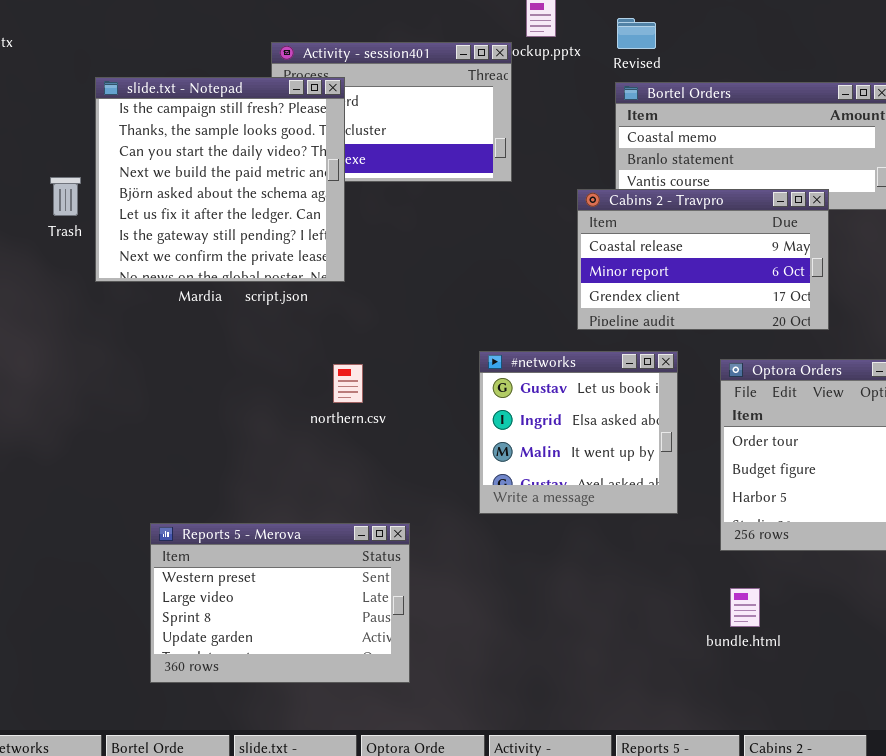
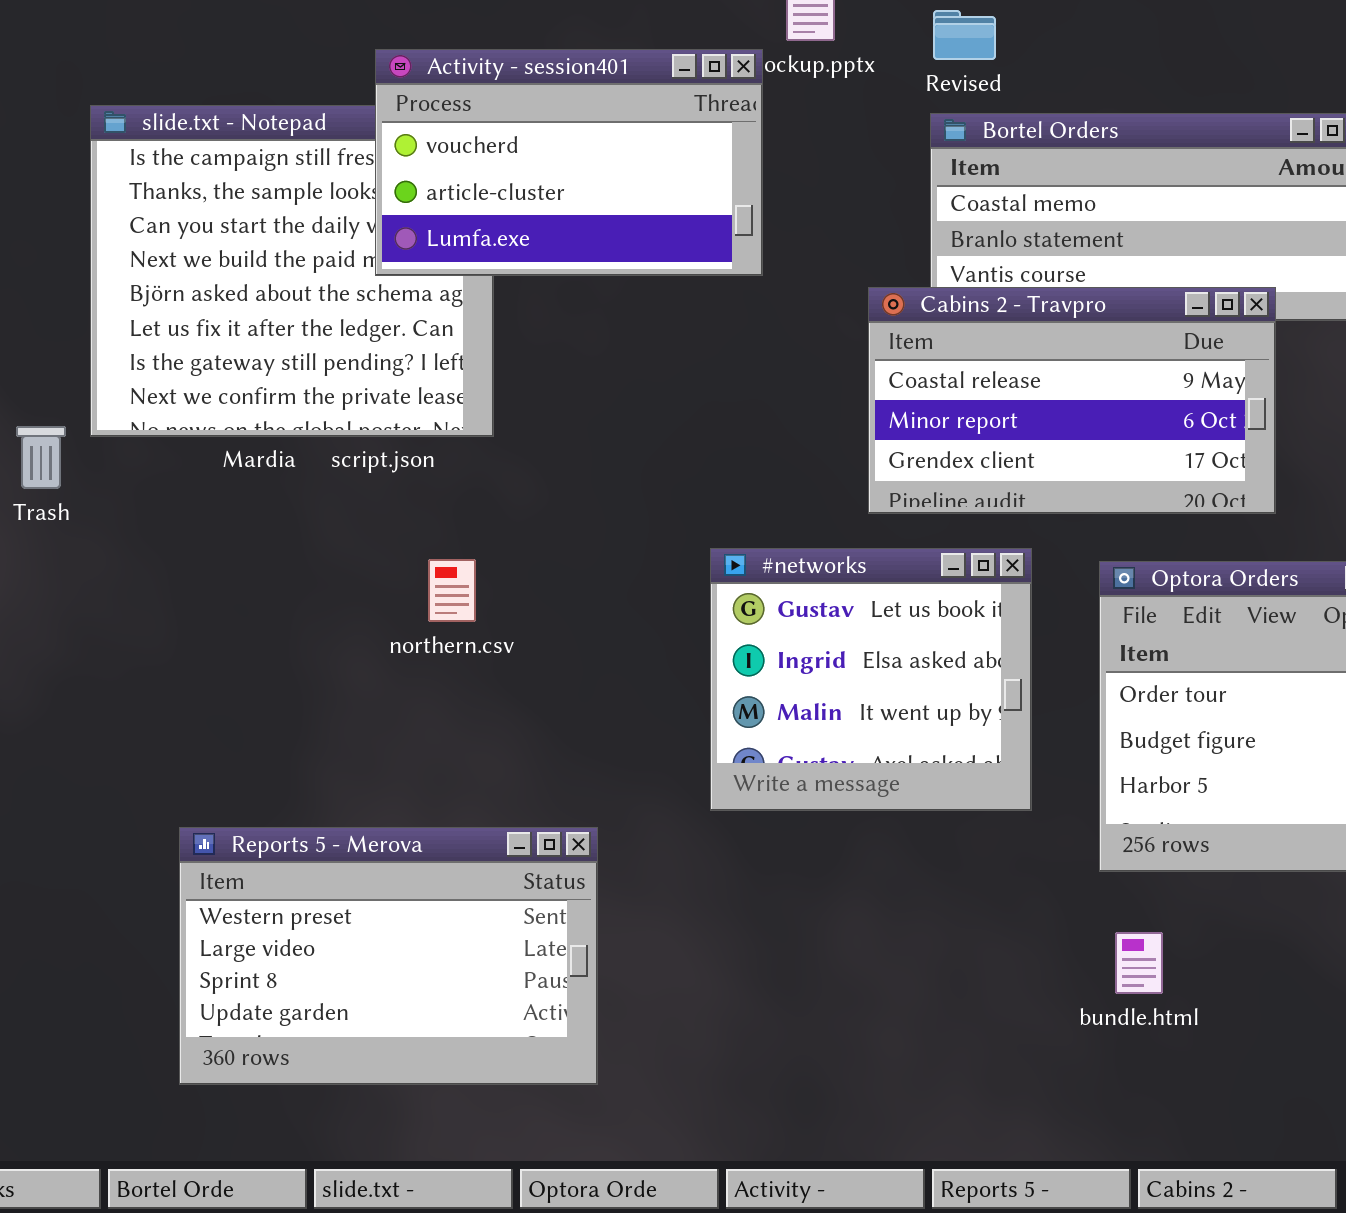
Activity - session401: [271,42,512,182] -> [375,49,763,276], raised
Trash: [50,177,81,216] -> [16,426,66,489], moved
northern.csv: [333,364,363,403] -> [428,559,476,622], moved

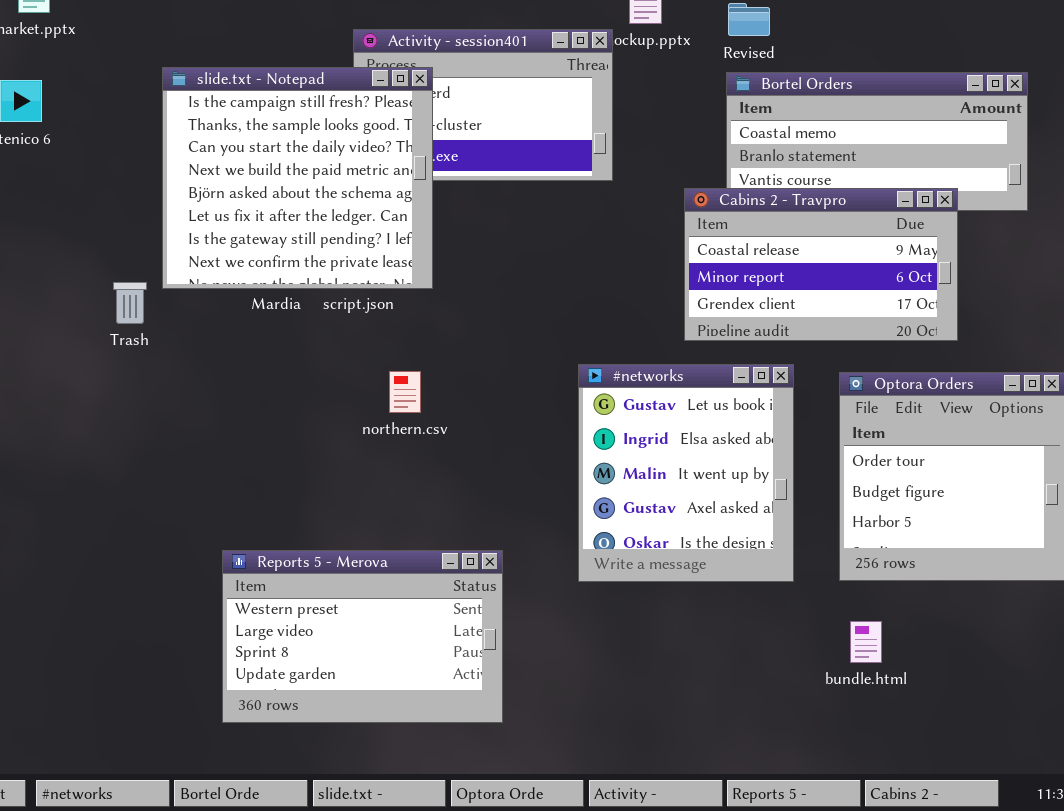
slide.txt - Notepad: [90,105,494,437] -> [162,67,433,289], raised
#networks: [710,548,1032,811] -> [578,364,794,582], resized

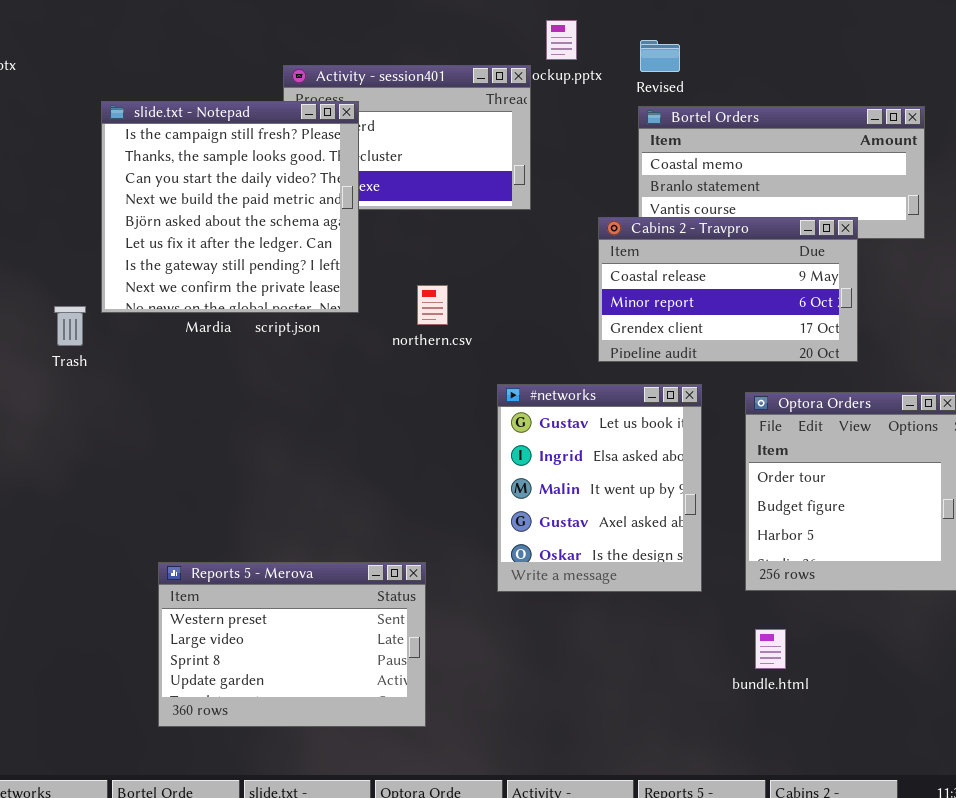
northern.csv: [389,371,421,413] -> [417,285,448,325], moved

